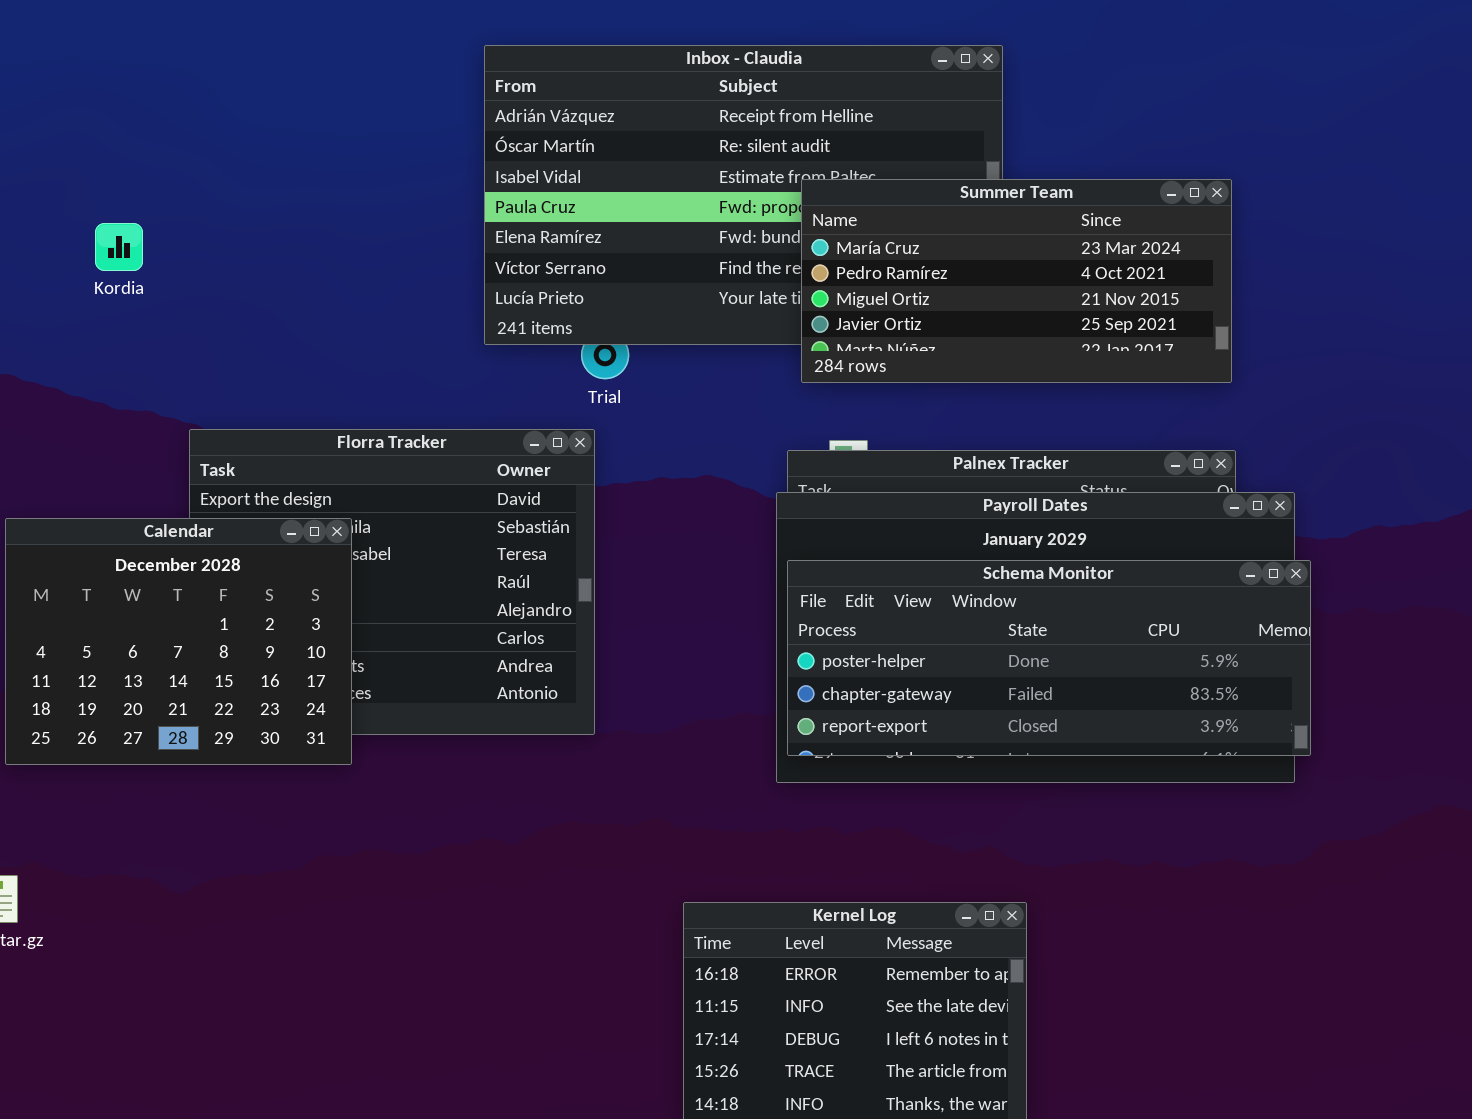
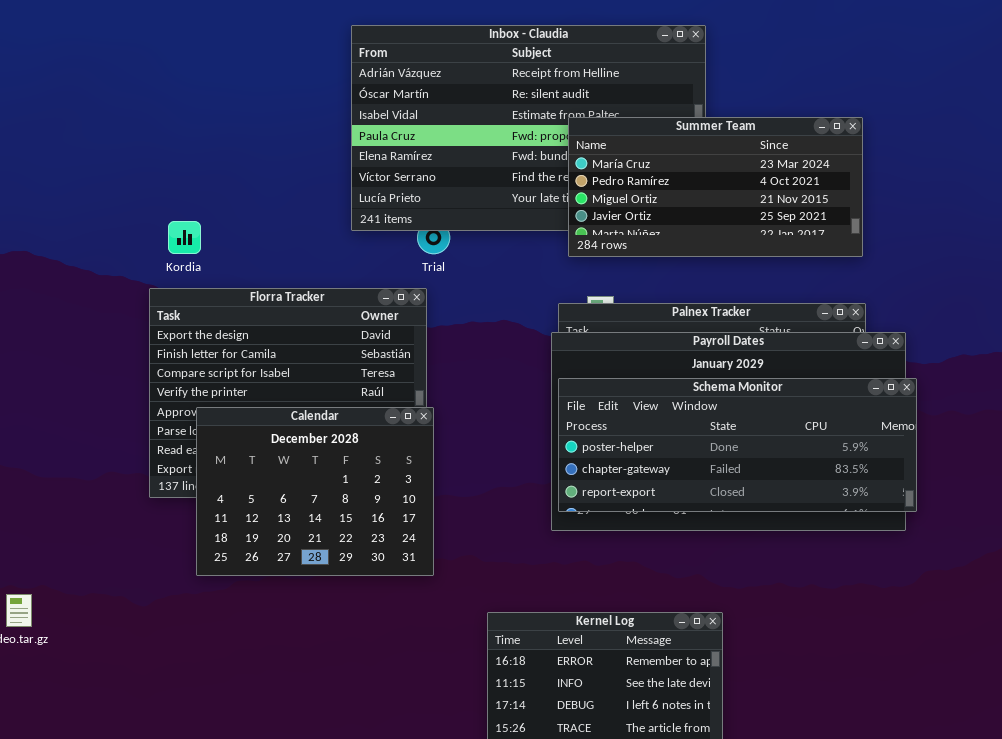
Kordia: [95,223,143,271] -> [168,221,201,254], moved
Calendar: [5,518,352,765] -> [196,407,434,576], moved

